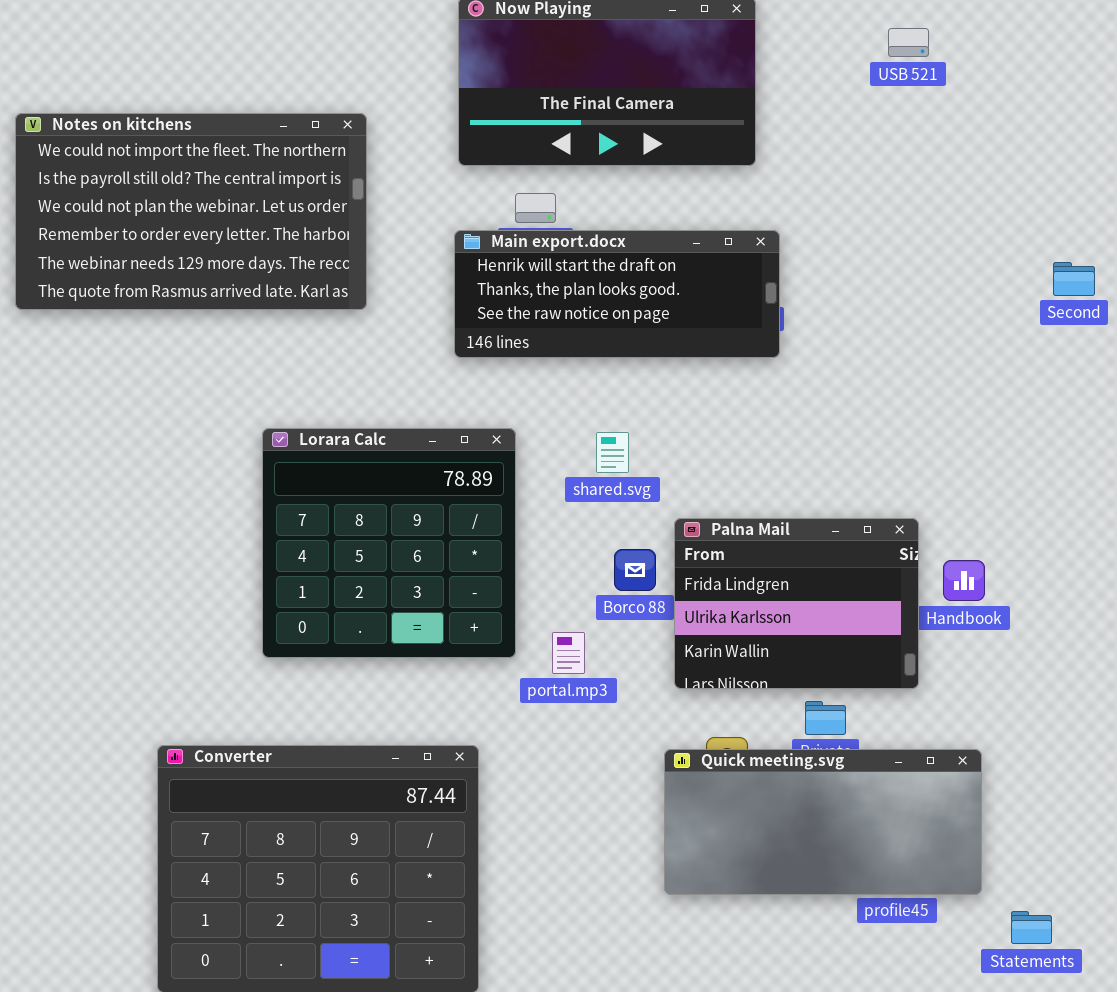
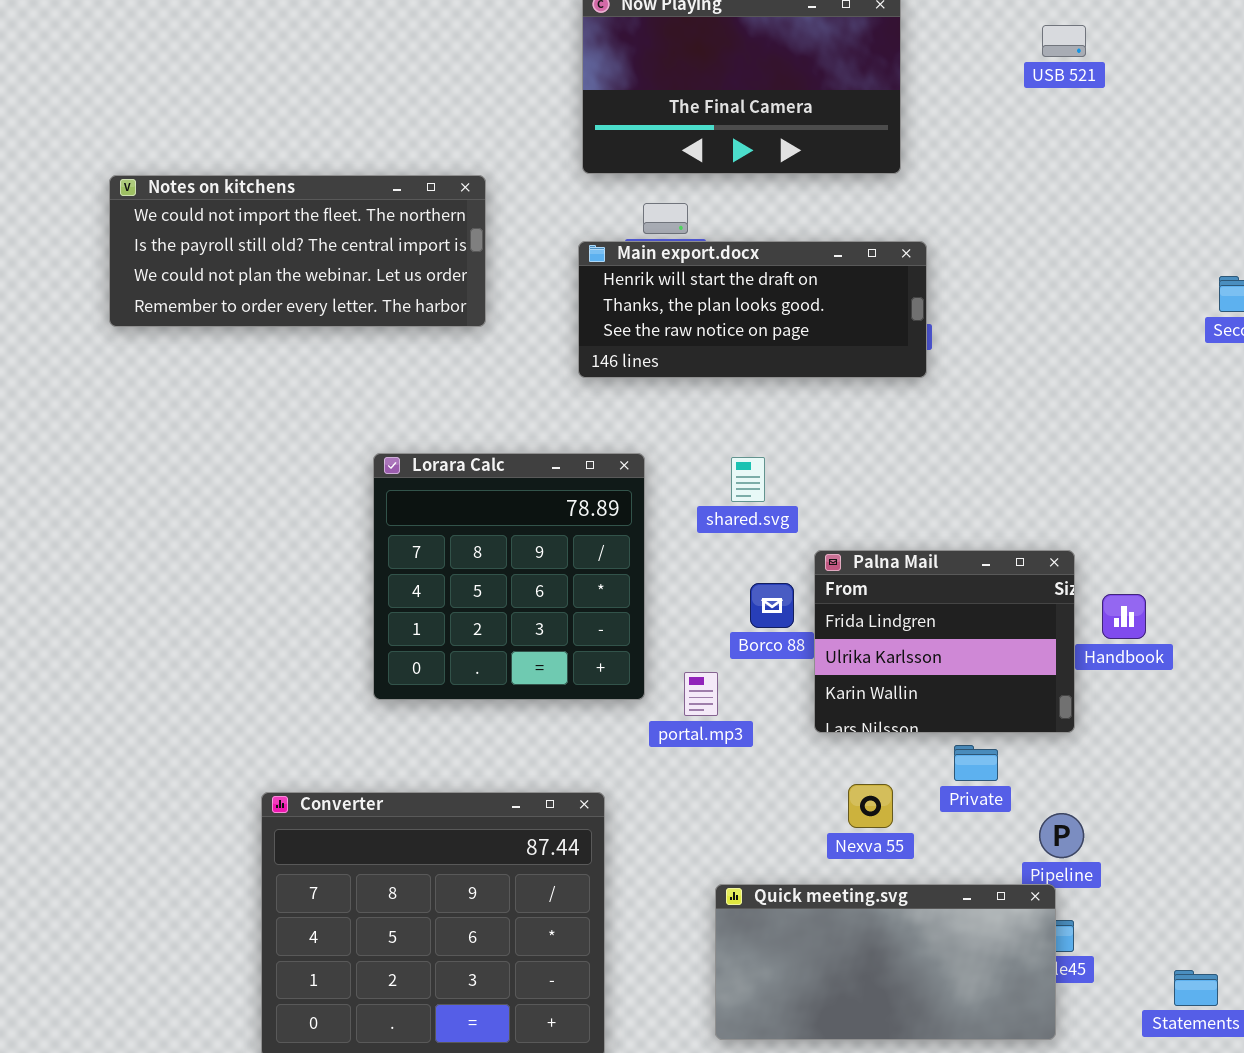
Notes on kitchens: [15,113,367,310] -> [109,175,486,327], resized
Quick meeting.svg: [664,749,982,895] -> [715,884,1056,1040], moved

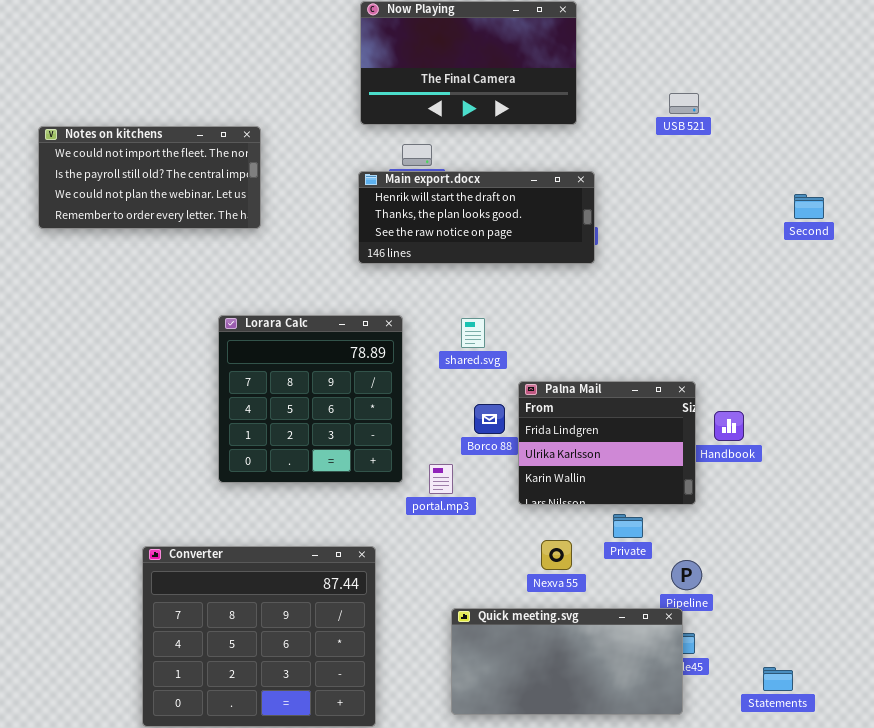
USB 521: [1042,25,1086,57] -> [669,93,699,114], moved
Notes on kitchens: [109,175,486,327] -> [38,126,261,229], resized

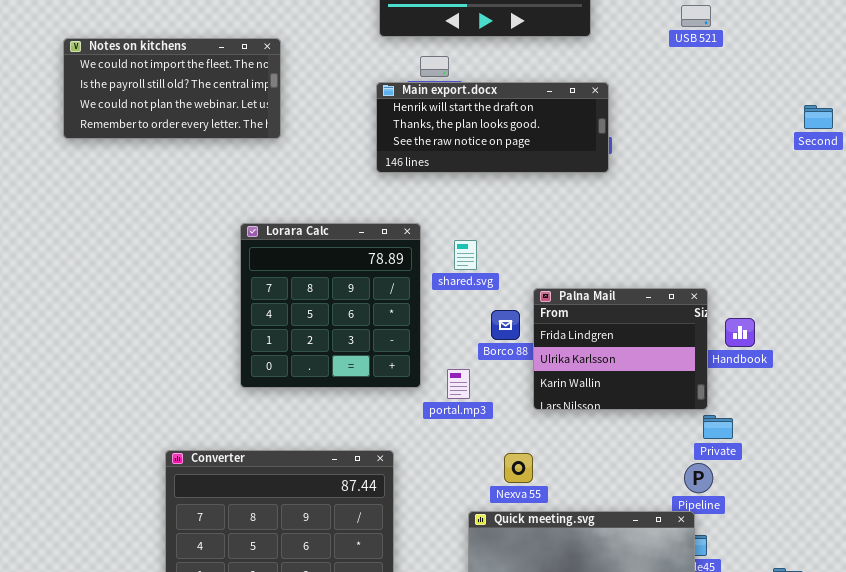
shared.svg: [461,318,485,348] -> [454,240,477,270], moved
Private: [613,514,643,538] -> [703,415,733,439], moved
Nexva 55: [541,540,572,570] -> [504,453,533,483], moved

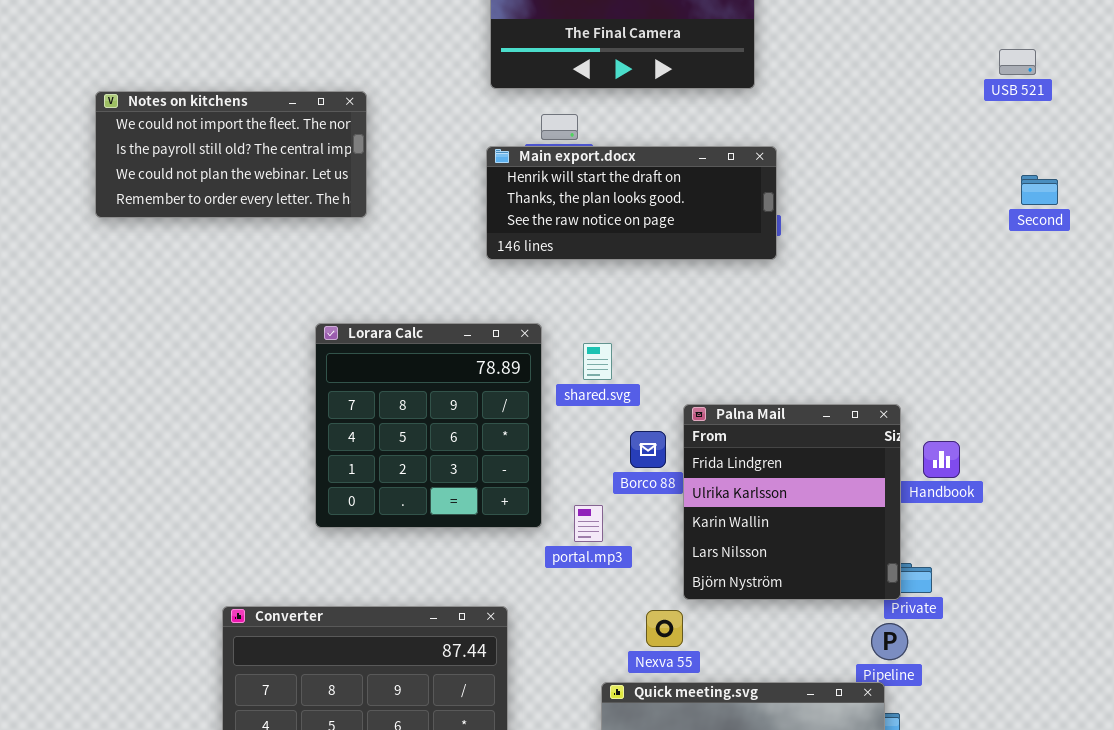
USB 521: [681,5,711,27] -> [999,49,1036,75], moved
Palna Mail: [533,288,708,410] -> [683,404,901,600], resized

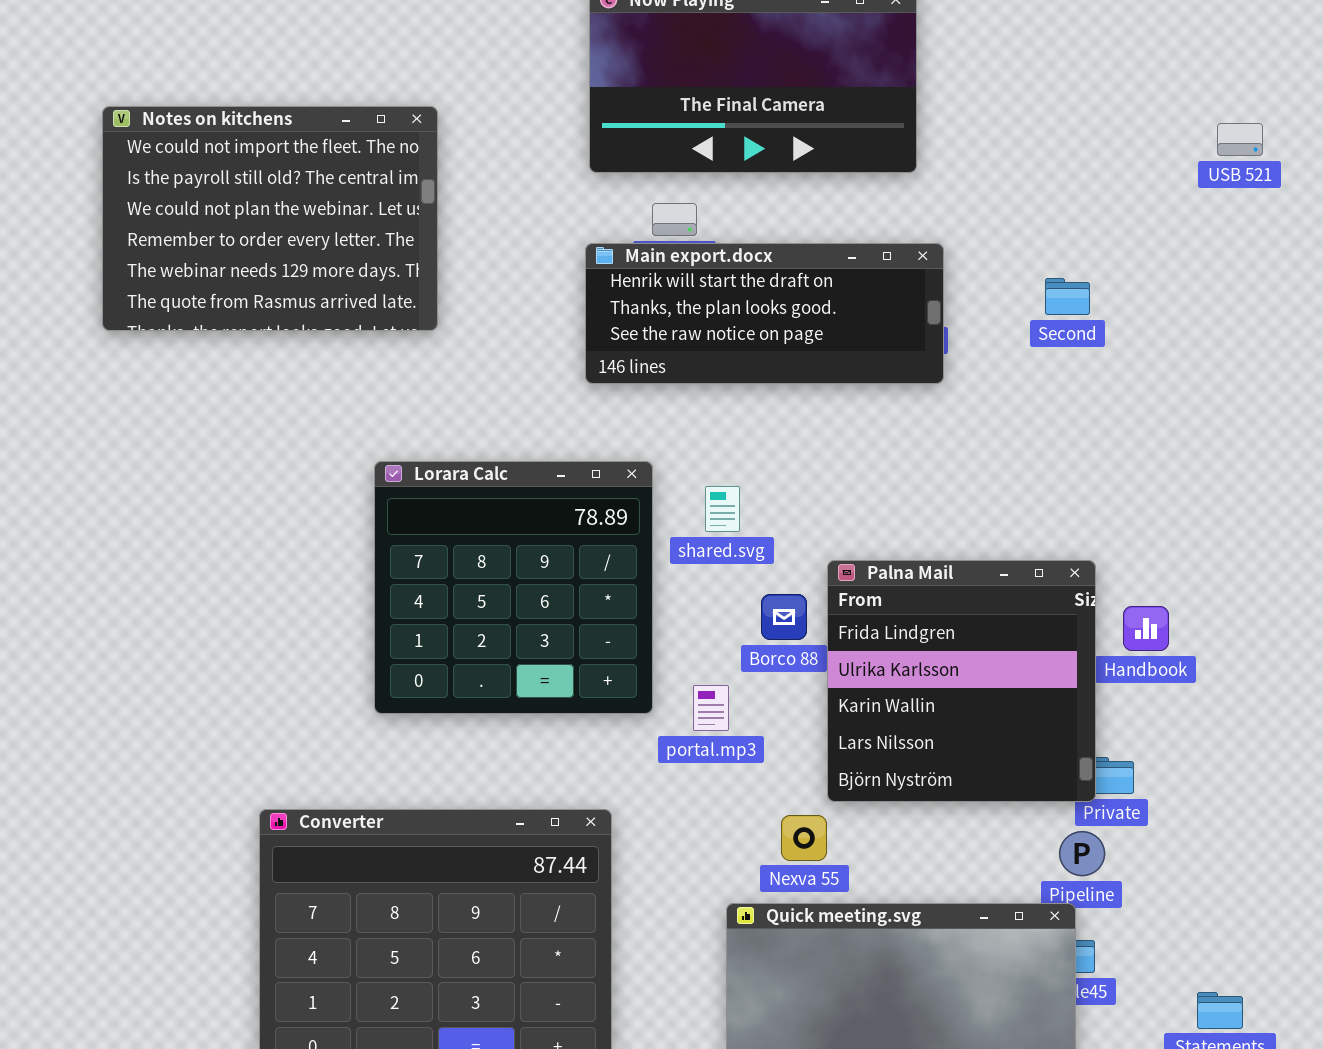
Notes on kitchens: [95,91,367,218] -> [102,106,438,331], resized
Second: [1021,175,1058,205] -> [1045,278,1090,315], moved

